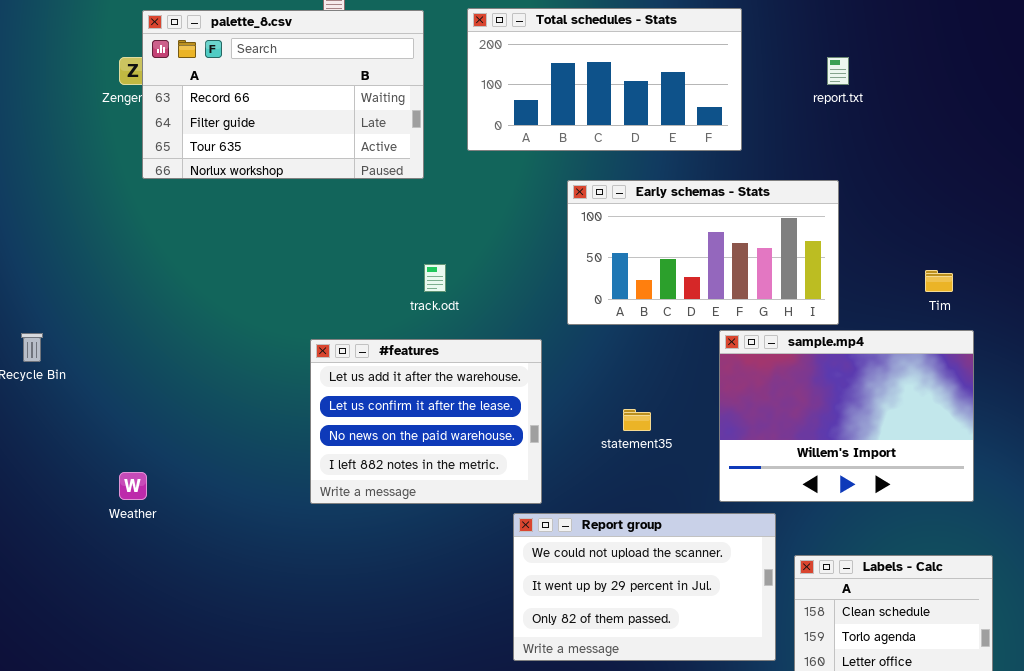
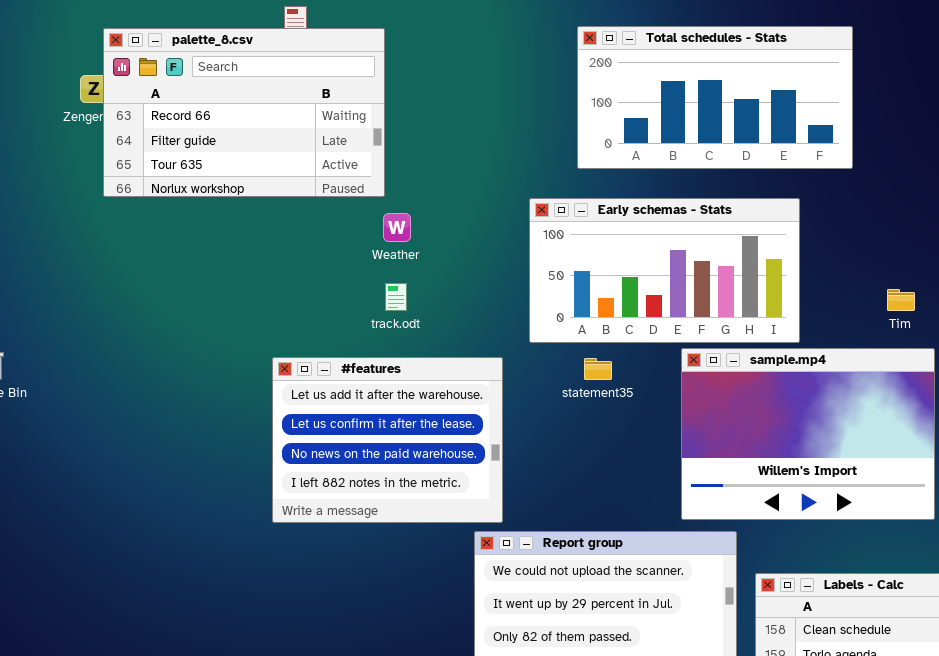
Total schedules - Stats: [467,8,742,151] -> [577,26,853,169], moved
statement35: [623,409,651,431] -> [584,358,612,380], moved
Weather: [119,472,147,500] -> [383,213,411,242], moved

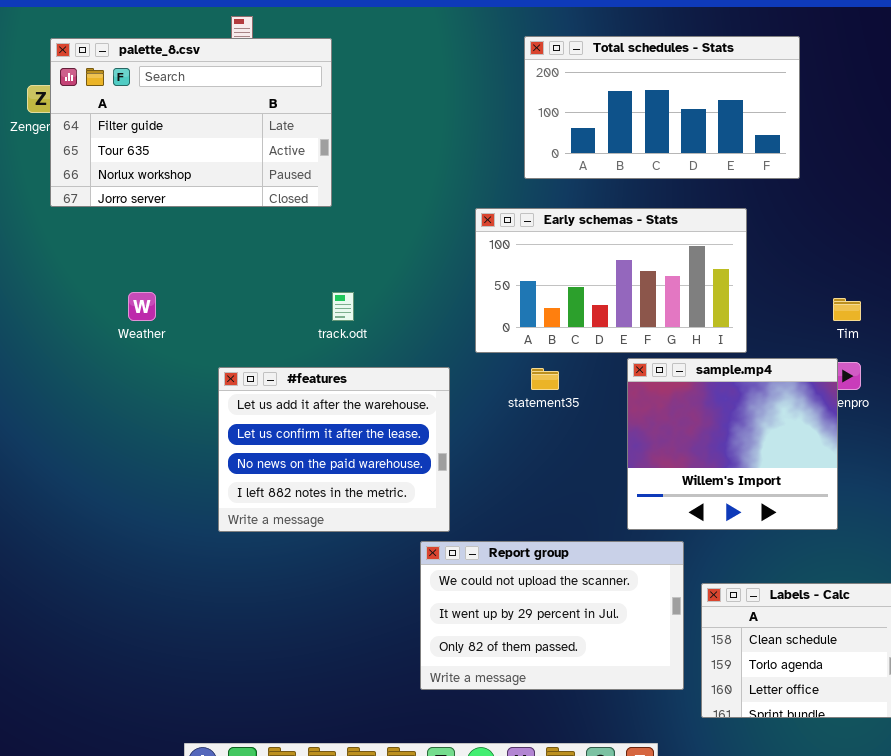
palette_8.csv: [103,28,385,197] -> [50,38,332,207], scrolled down 1 row
Weather: [383,213,411,242] -> [128,292,156,321], moved
sample.mp4: [681,348,935,520] -> [627,358,838,530], resized

